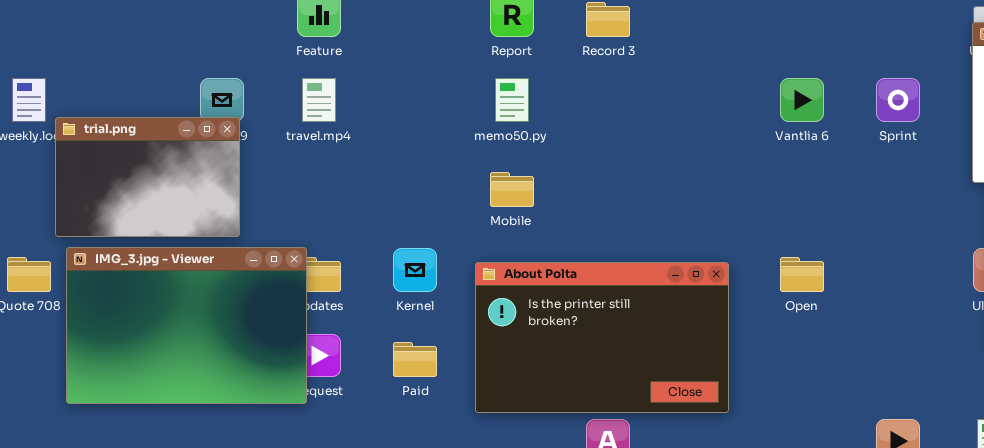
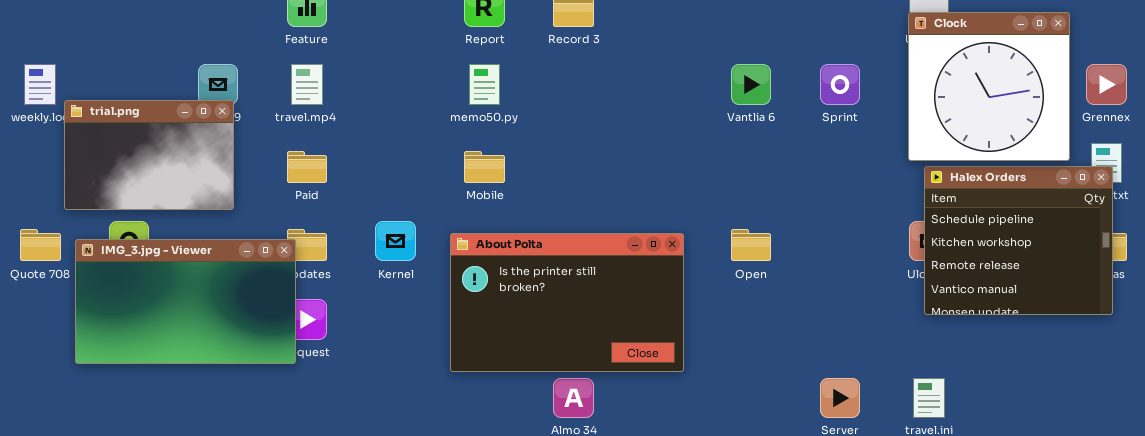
IMG_3.jpg - Viewer: [66,247,307,404] -> [75,239,296,364], resized
Paid: [393,342,437,377] -> [287,151,327,183], moved

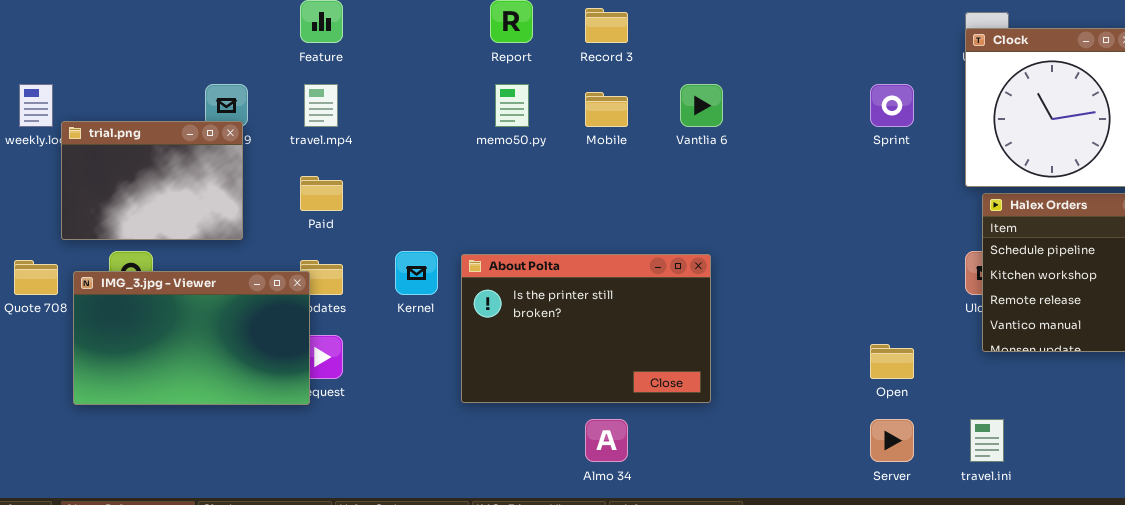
Vantlia 6: [731,64,771,105] -> [680,84,723,127], moved
Mobile: [464,151,505,183] -> [585,92,628,127], moved
Open: [731,229,771,261] -> [870,344,914,379], moved
About Polta: [450,233,684,372] -> [461,254,711,403], moved

